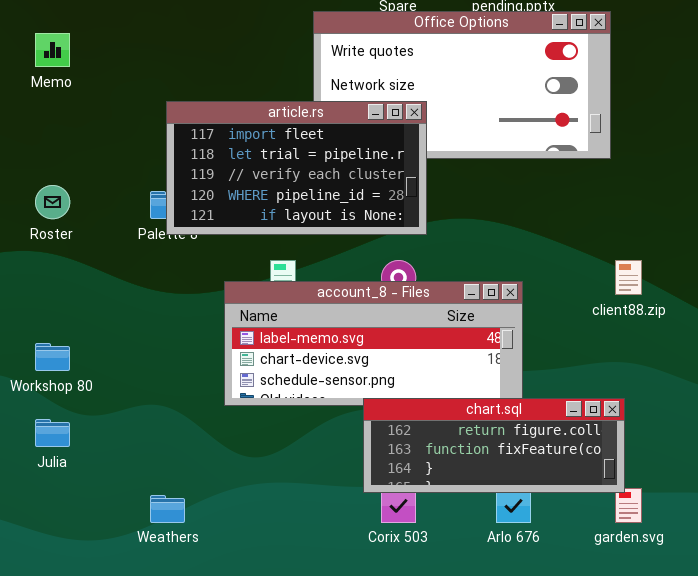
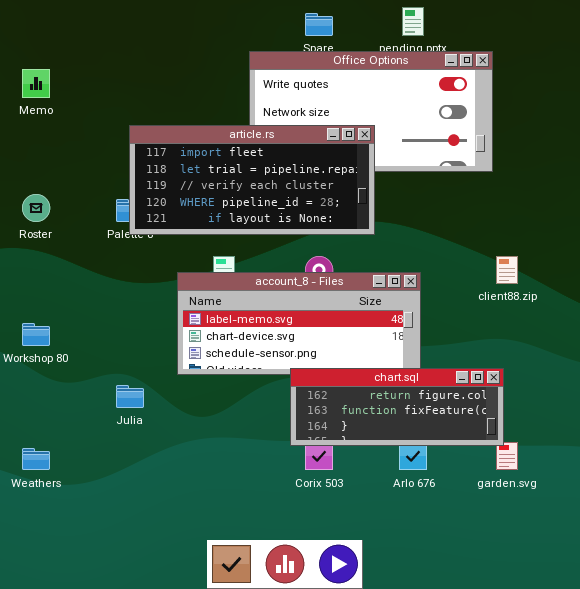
article.rs: [166,101,427,235] -> [129,125,375,235], resized
Julia: [35,419,70,447] -> [116,385,144,408], moved
Weathers: [150,495,185,523] -> [22,448,50,470], moved

